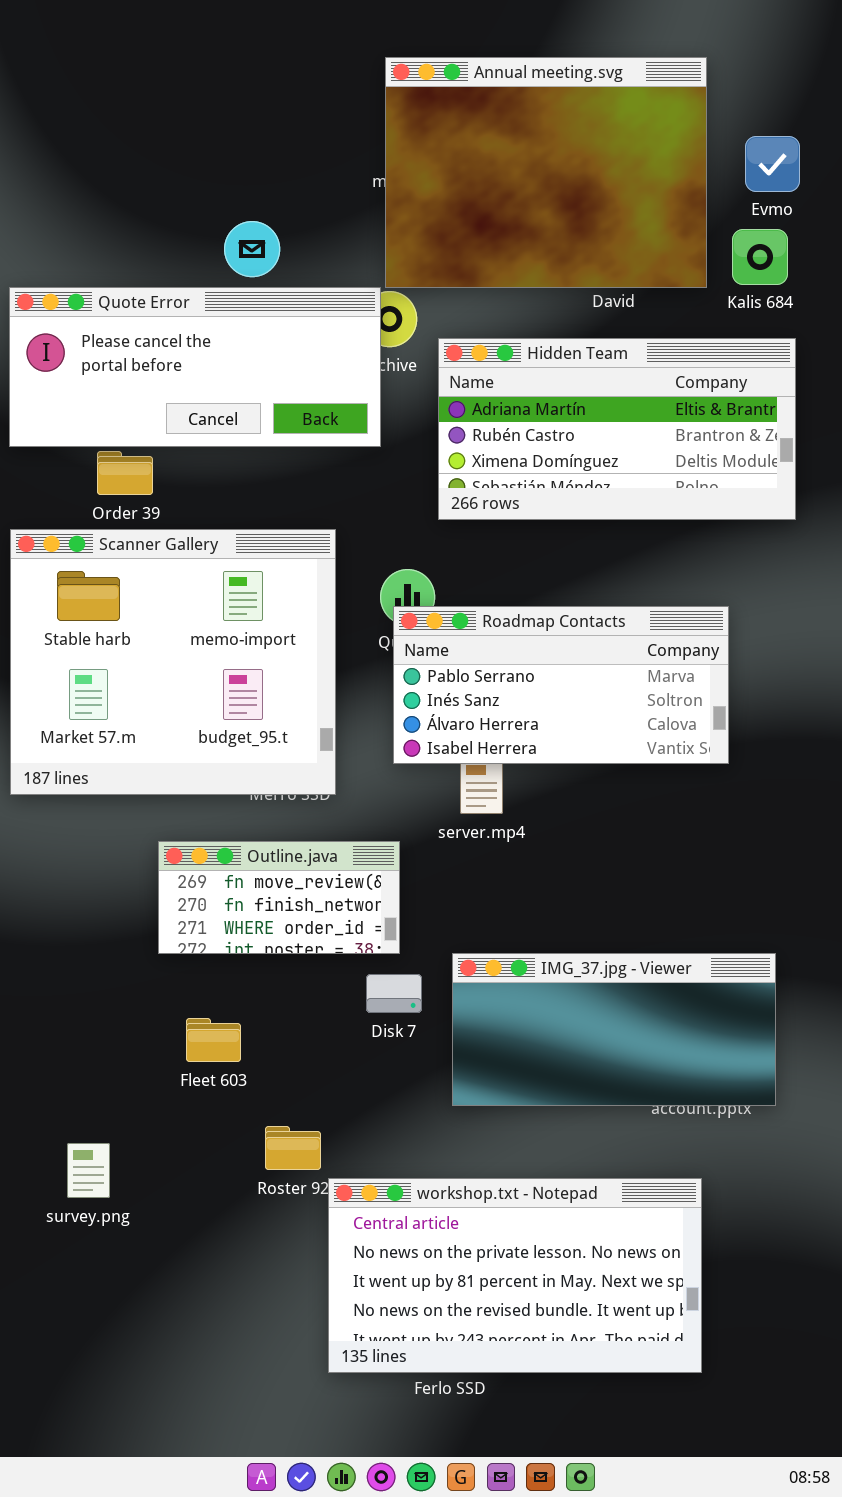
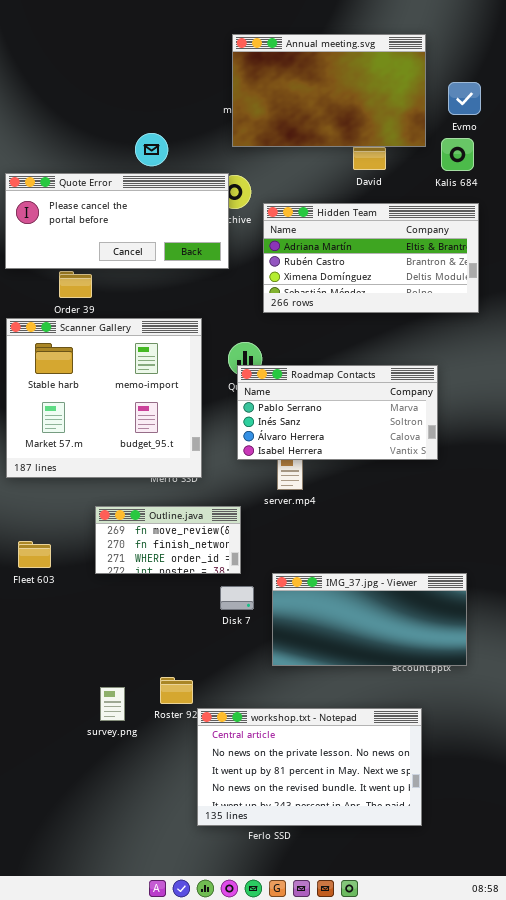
Annual meeting.svg: [385,57,707,288] -> [232,34,426,147], resized
Fleet 603: [186,1018,241,1062] -> [18,541,51,568], moved
survey.png: [67,1143,110,1198] -> [100,687,125,721], moved

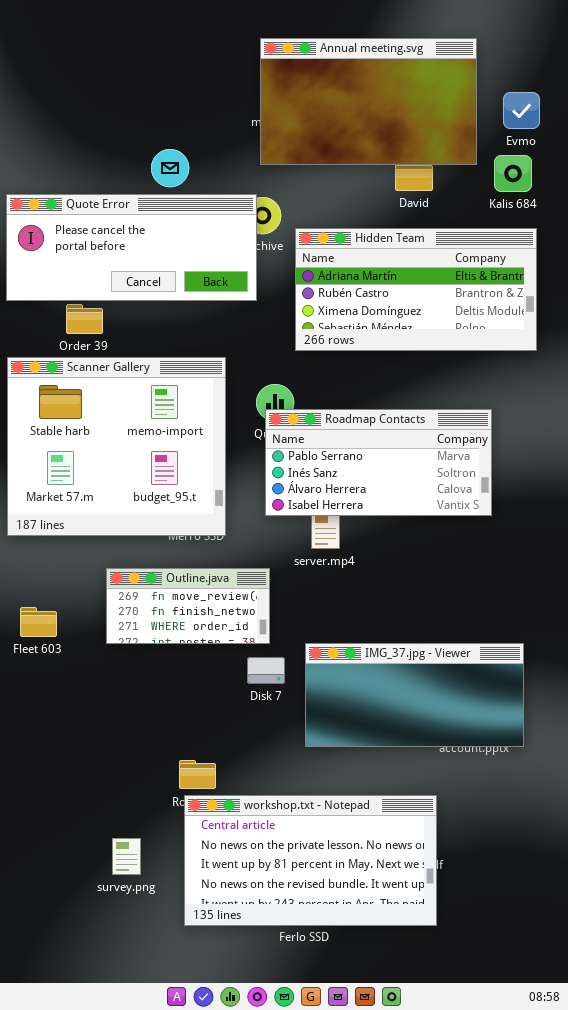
survey.png: [100,687,125,721] -> [112,838,141,875], moved
workshop.txt - Notepad: [197,708,422,826] -> [184,795,437,926], moved

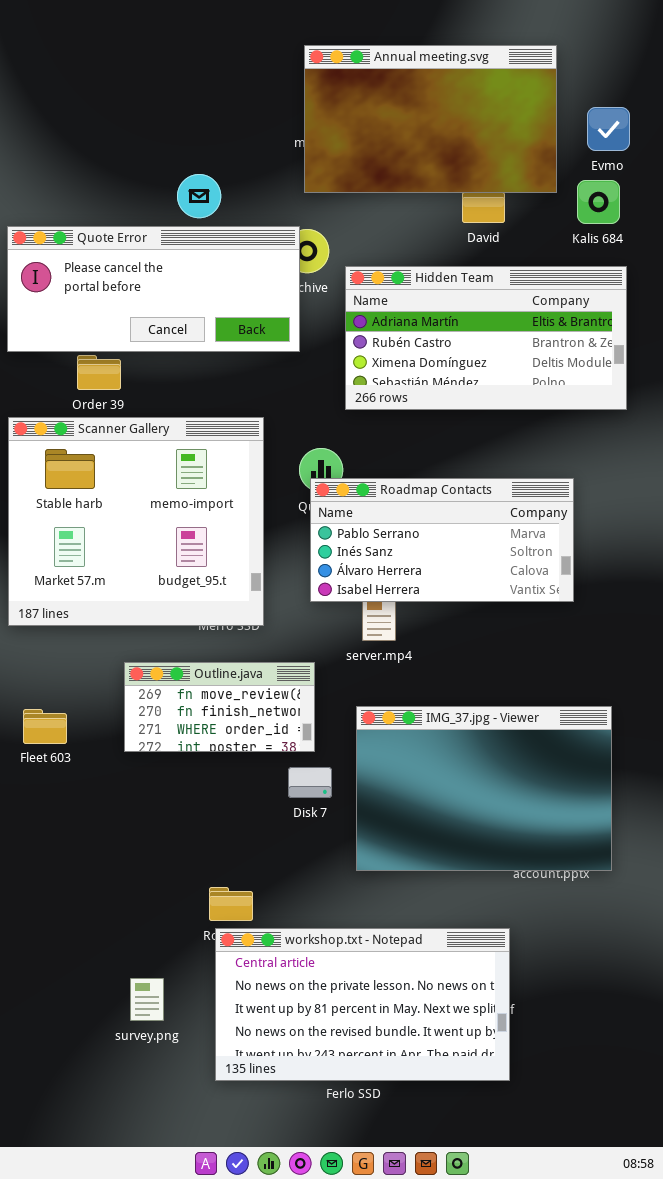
IMG_37.jpg - Viewer: [305,643,524,747] -> [356,706,612,871], resized

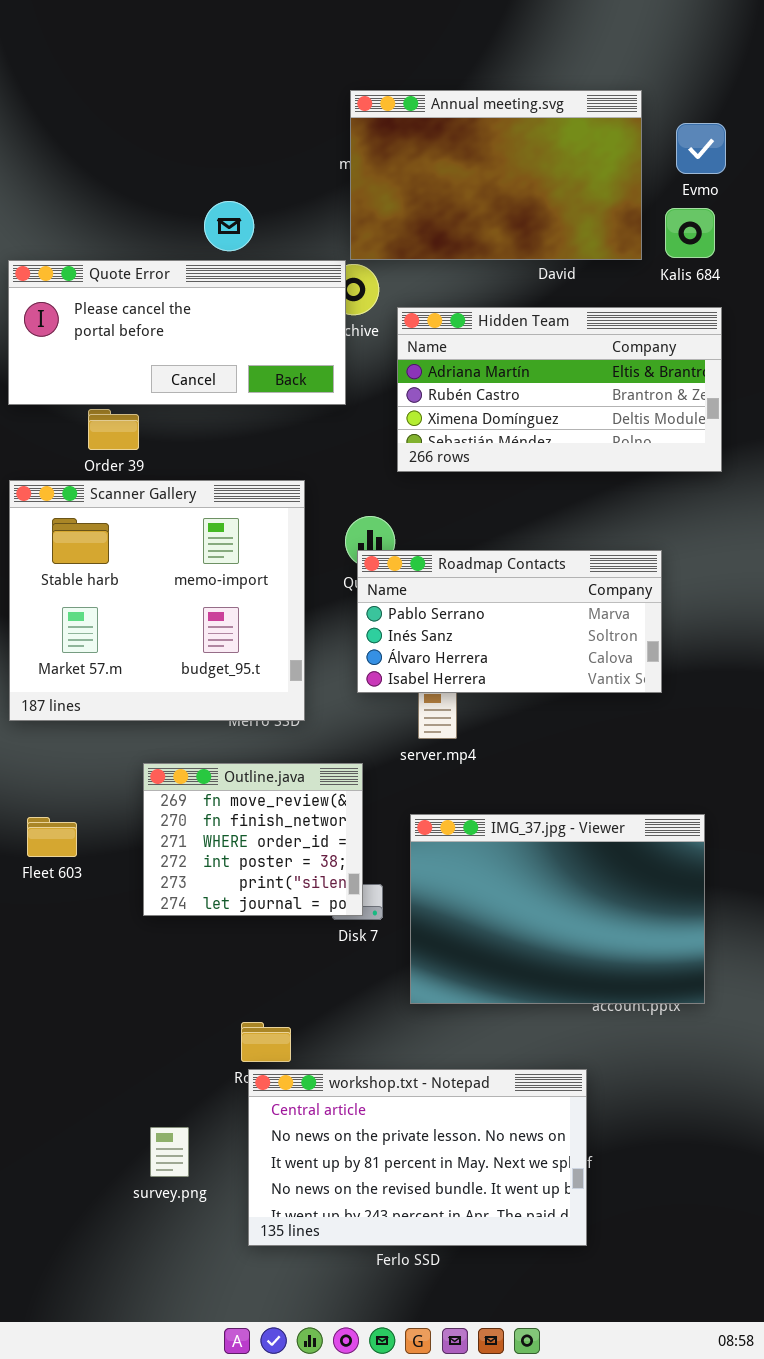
Annual meeting.svg: [304,45,557,193] -> [350,90,642,260], moved
Outline.java: [124,662,315,752] -> [143,763,363,916], resized

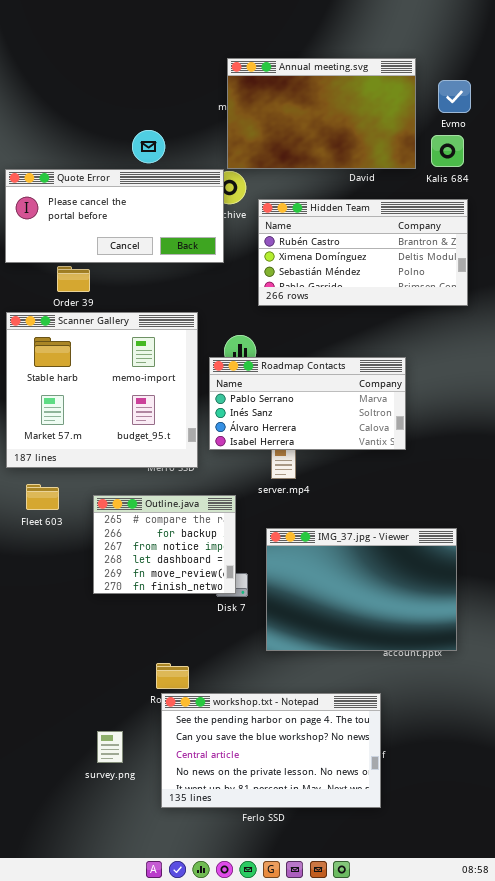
Hidden Team: [397,307,722,472] -> [258,199,468,306], scrolled down 1 row
Roadmap Contacts: [357,550,662,693] -> [209,357,406,450], moved
Outline.java: [143,763,363,916] -> [93,495,236,594], scrolled up 4 rows
Fleet 603: [27,817,77,857] -> [26,484,59,510], moved
workshop.txt - Notepad: [248,1069,587,1246] -> [161,693,381,808], scrolled up 2 rows

